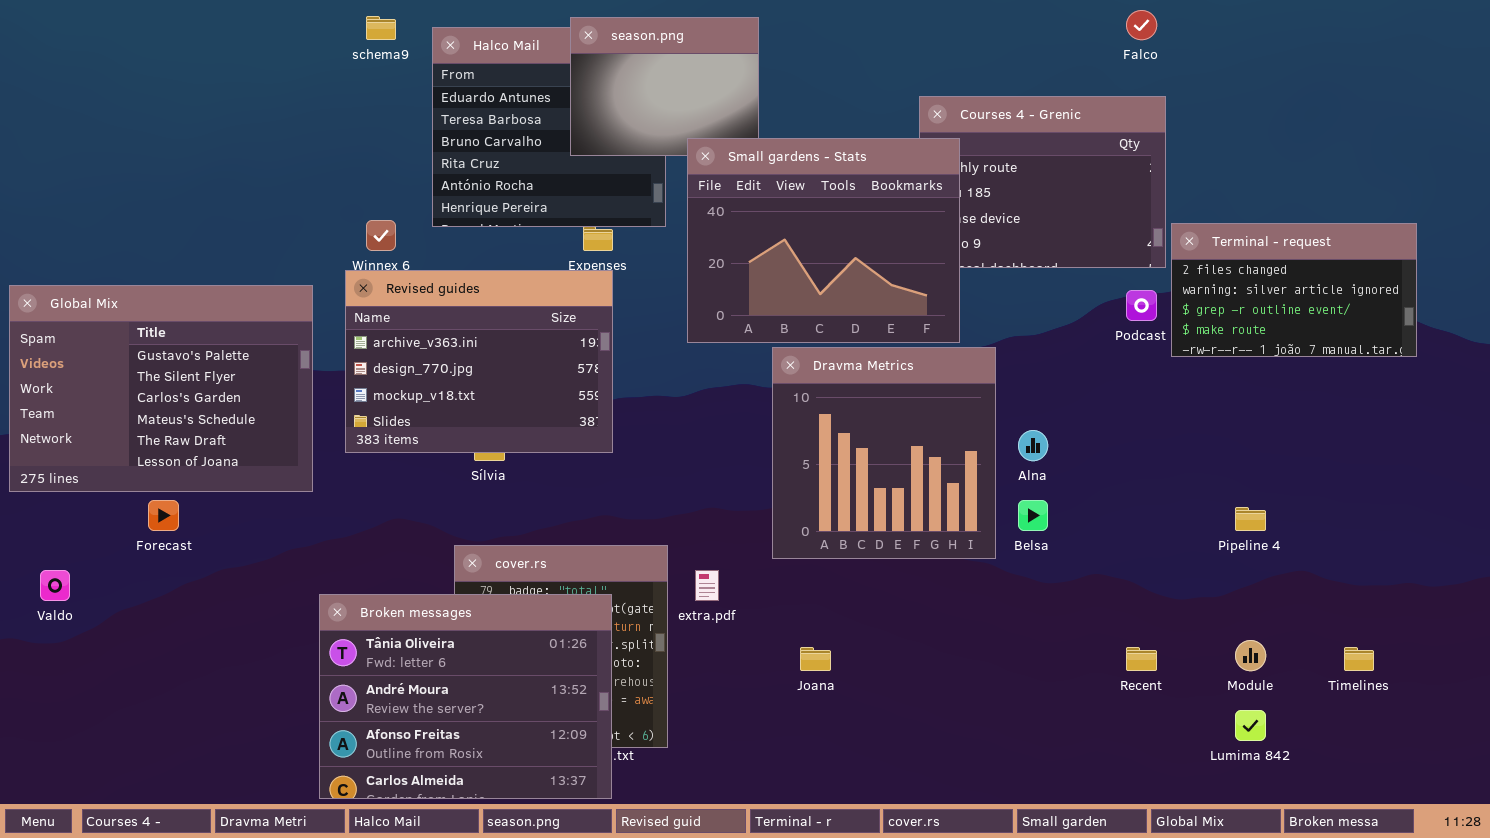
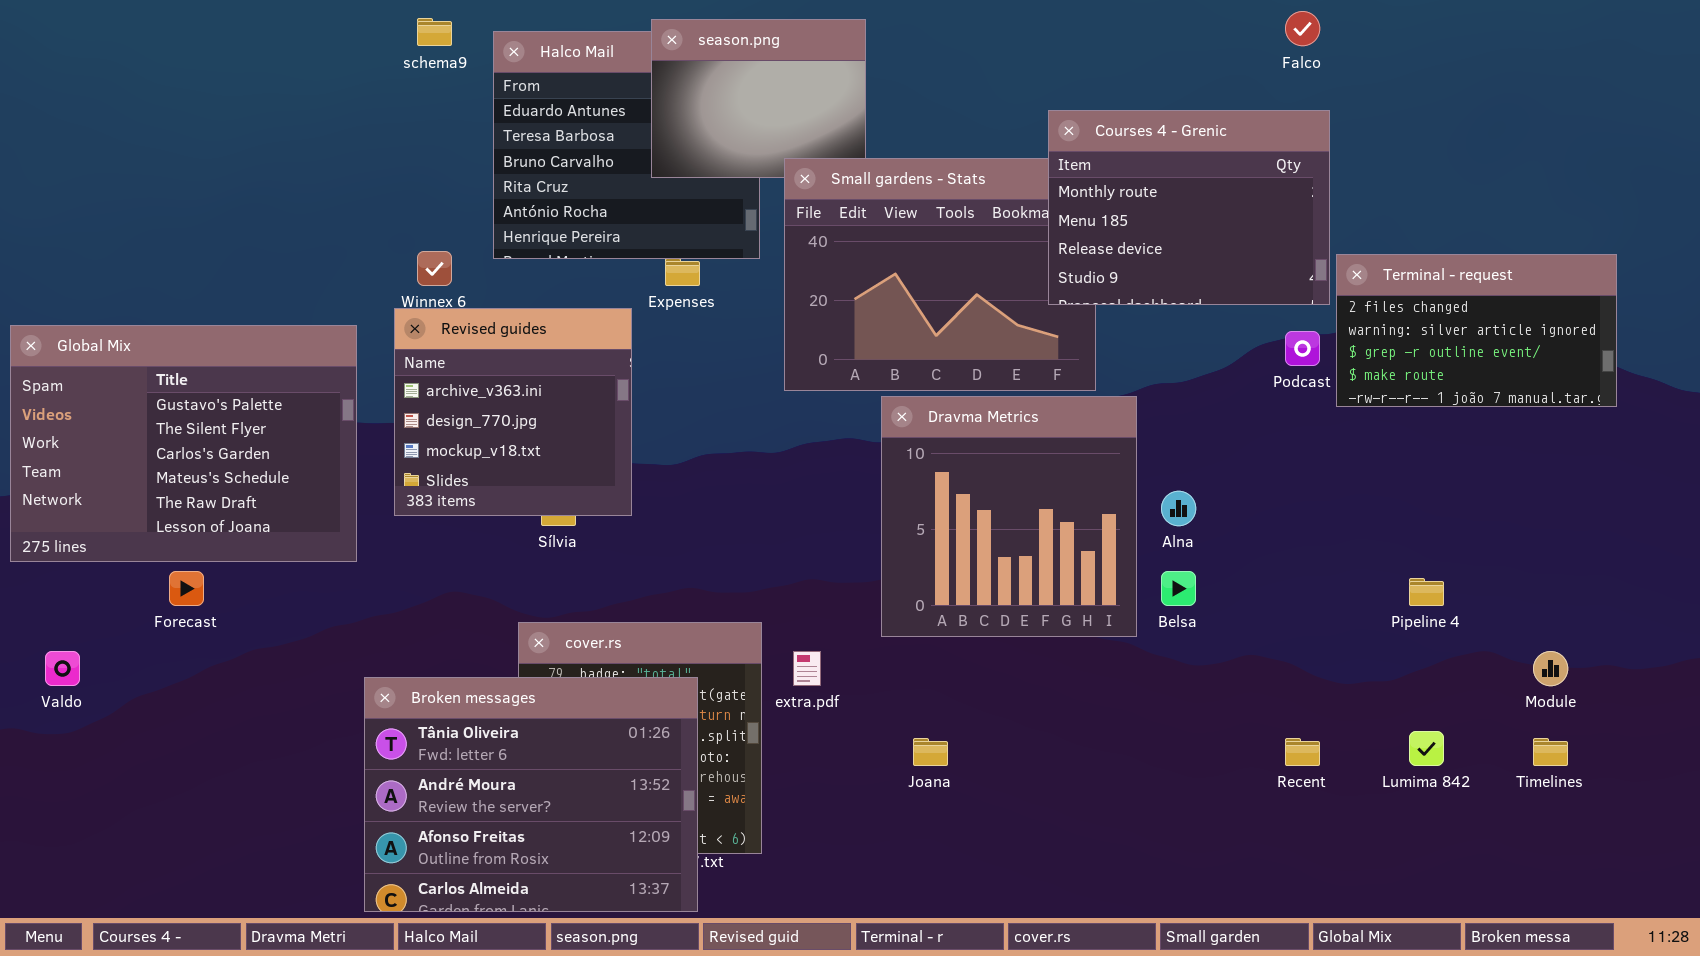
Courses 4 - Grenic: [919,96,1166,268] -> [1048,110,1330,305], raised
Revised guides: [345,270,613,453] -> [394,308,632,516], resized
Module: [1235,640,1266,671] -> [1533,651,1568,686], moved
Lumima 842: [1235,710,1266,741] -> [1409,731,1444,766], moved

